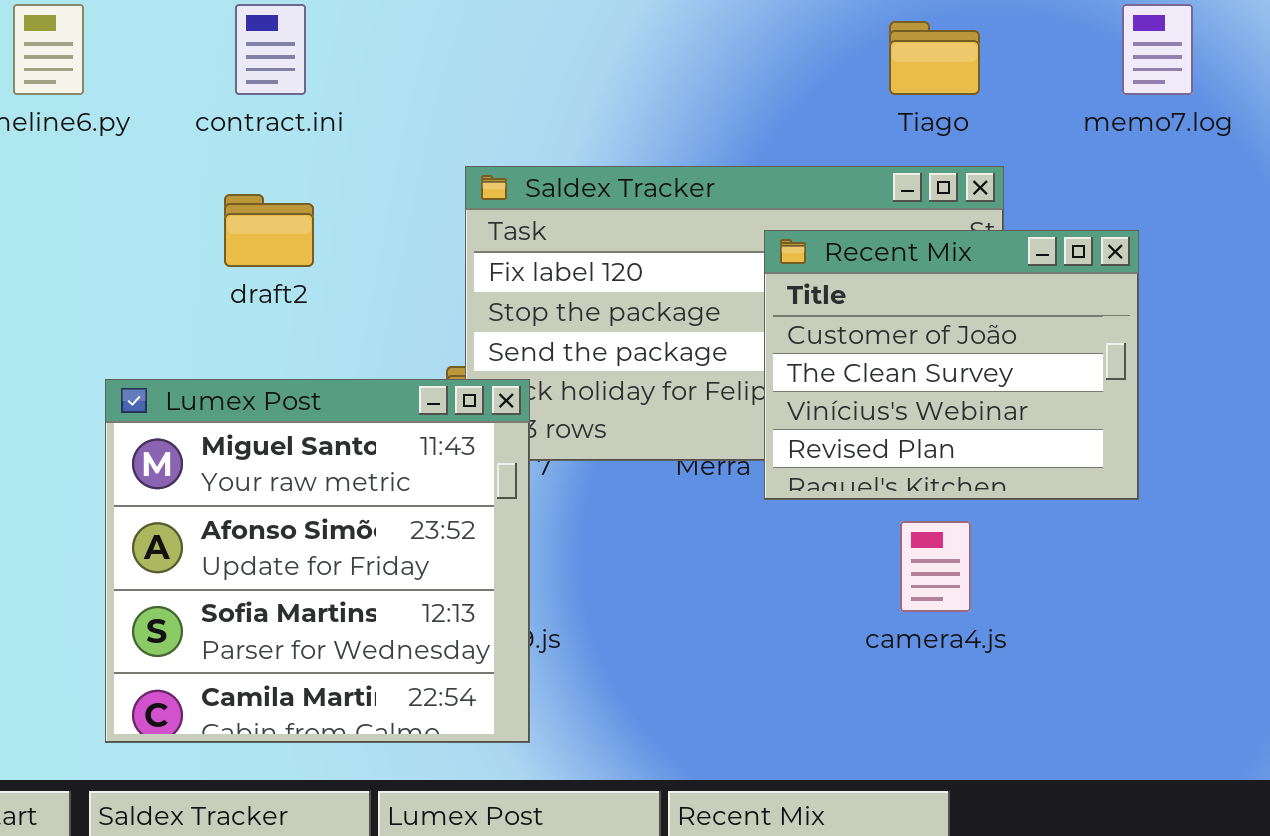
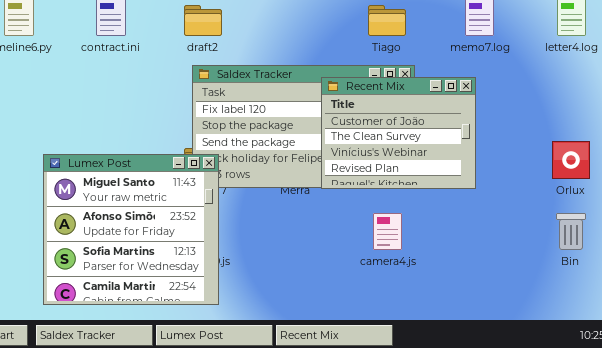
draft2: [224,194,314,267] -> [184,5,222,36], moved
Recent Mix: [764,230,1139,500] -> [321,77,476,189], moved

